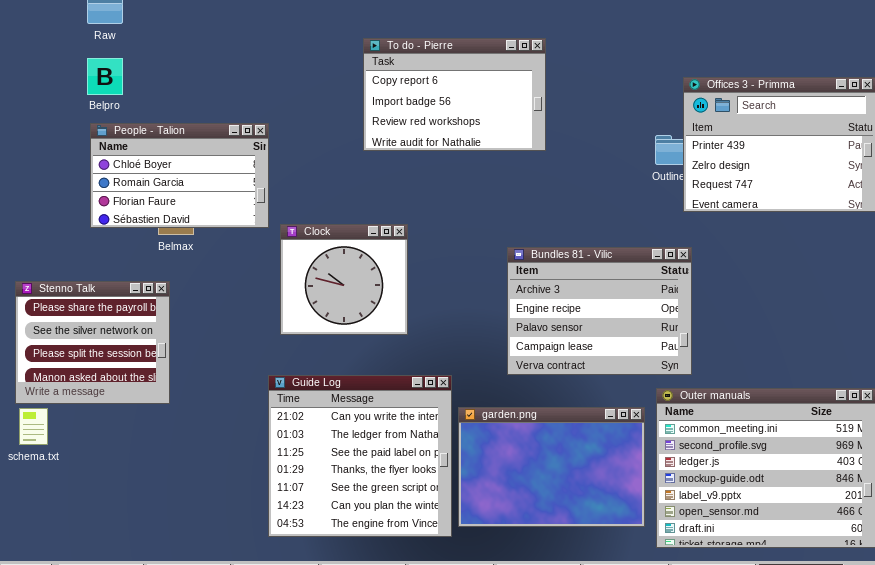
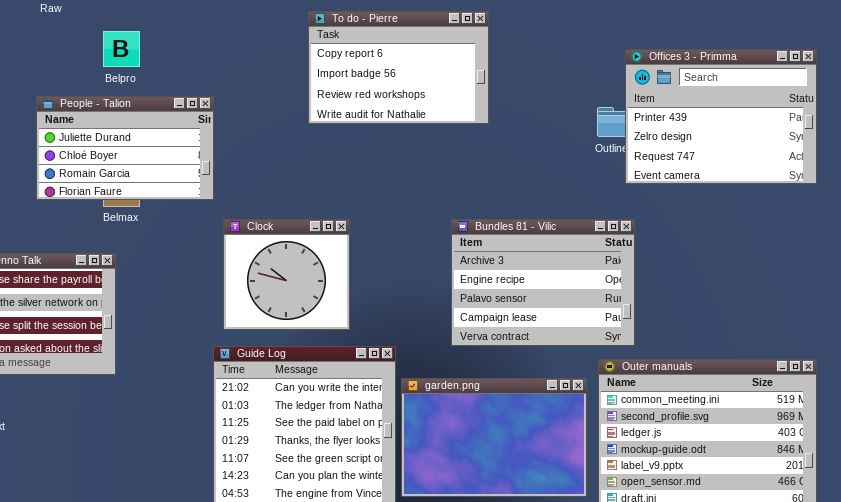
Belpro: [87,58,123,95] -> [103,31,140,67], moved
People - Talion: [90,123,269,228] -> [36,96,214,200], scrolled up 1 row
Clock: [280,224,408,335] -> [223,219,350,330], moved

